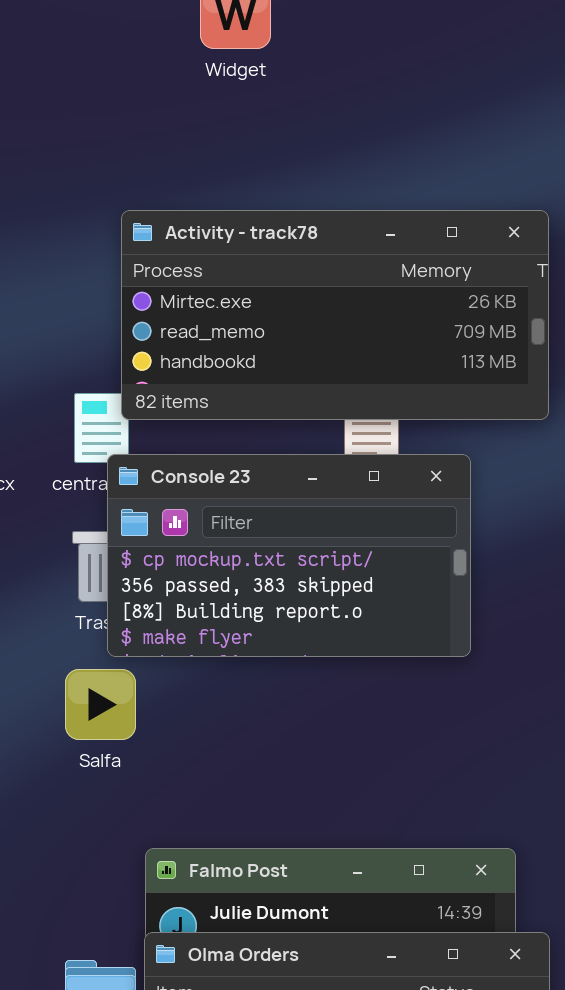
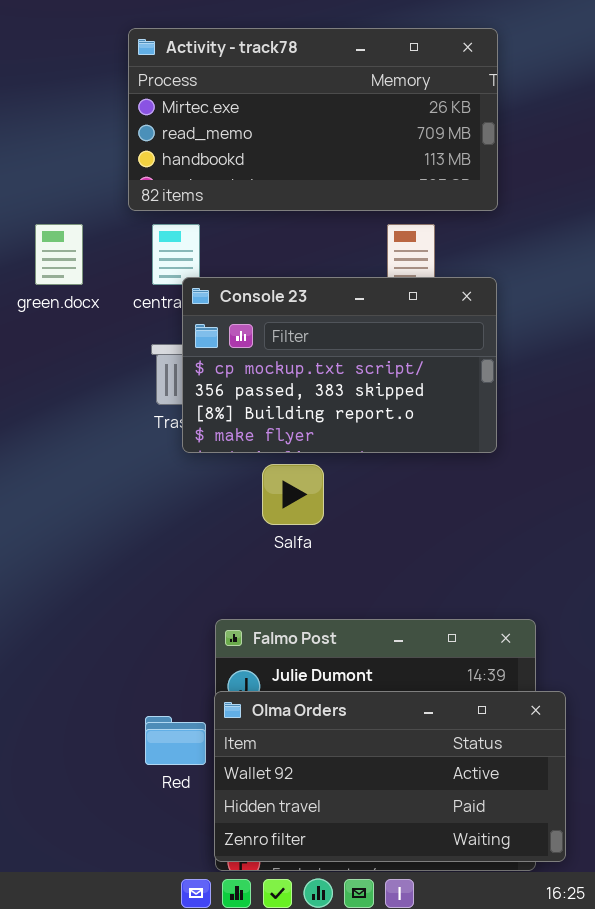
Activity - track78: [121,210,549,420] -> [128,28,498,211], moved
Salfa: [65,669,136,740] -> [262,464,324,525], moved

